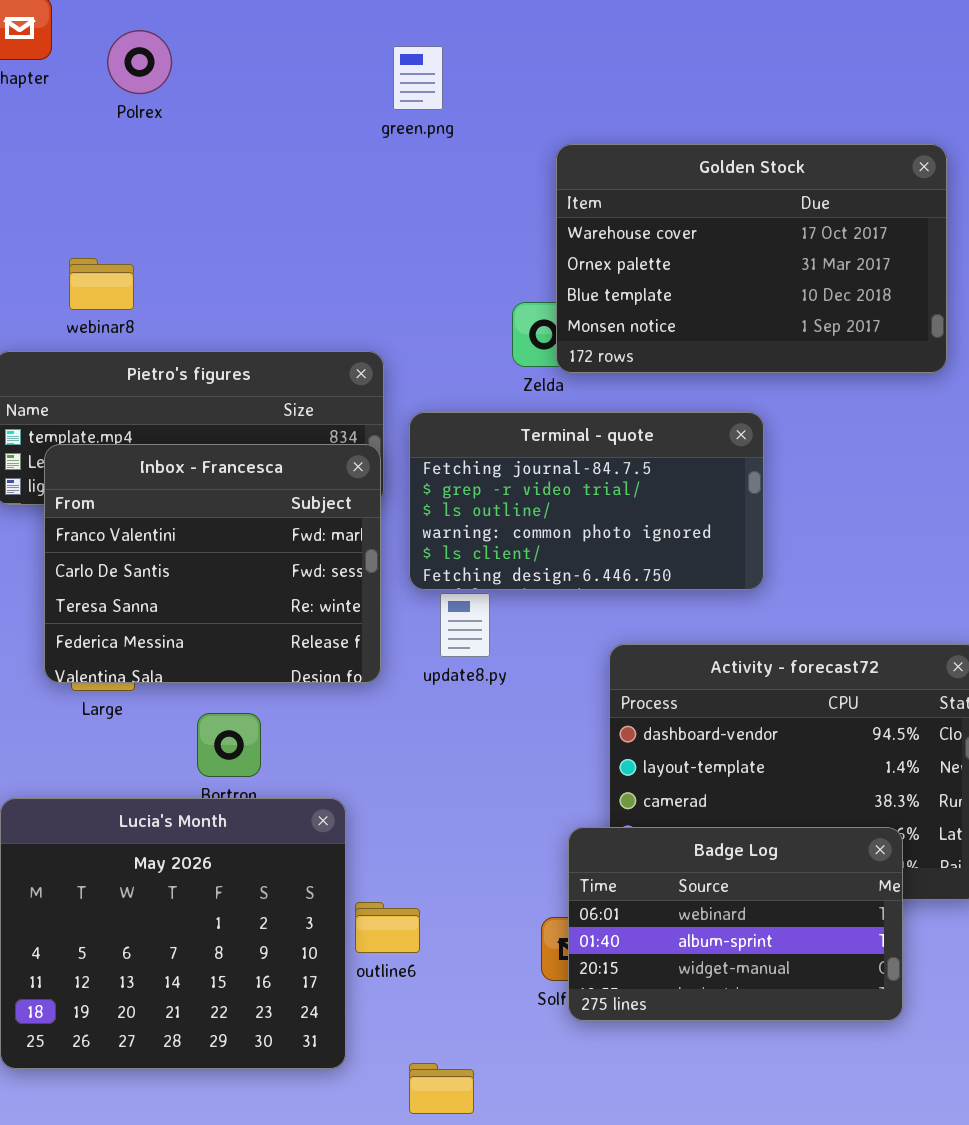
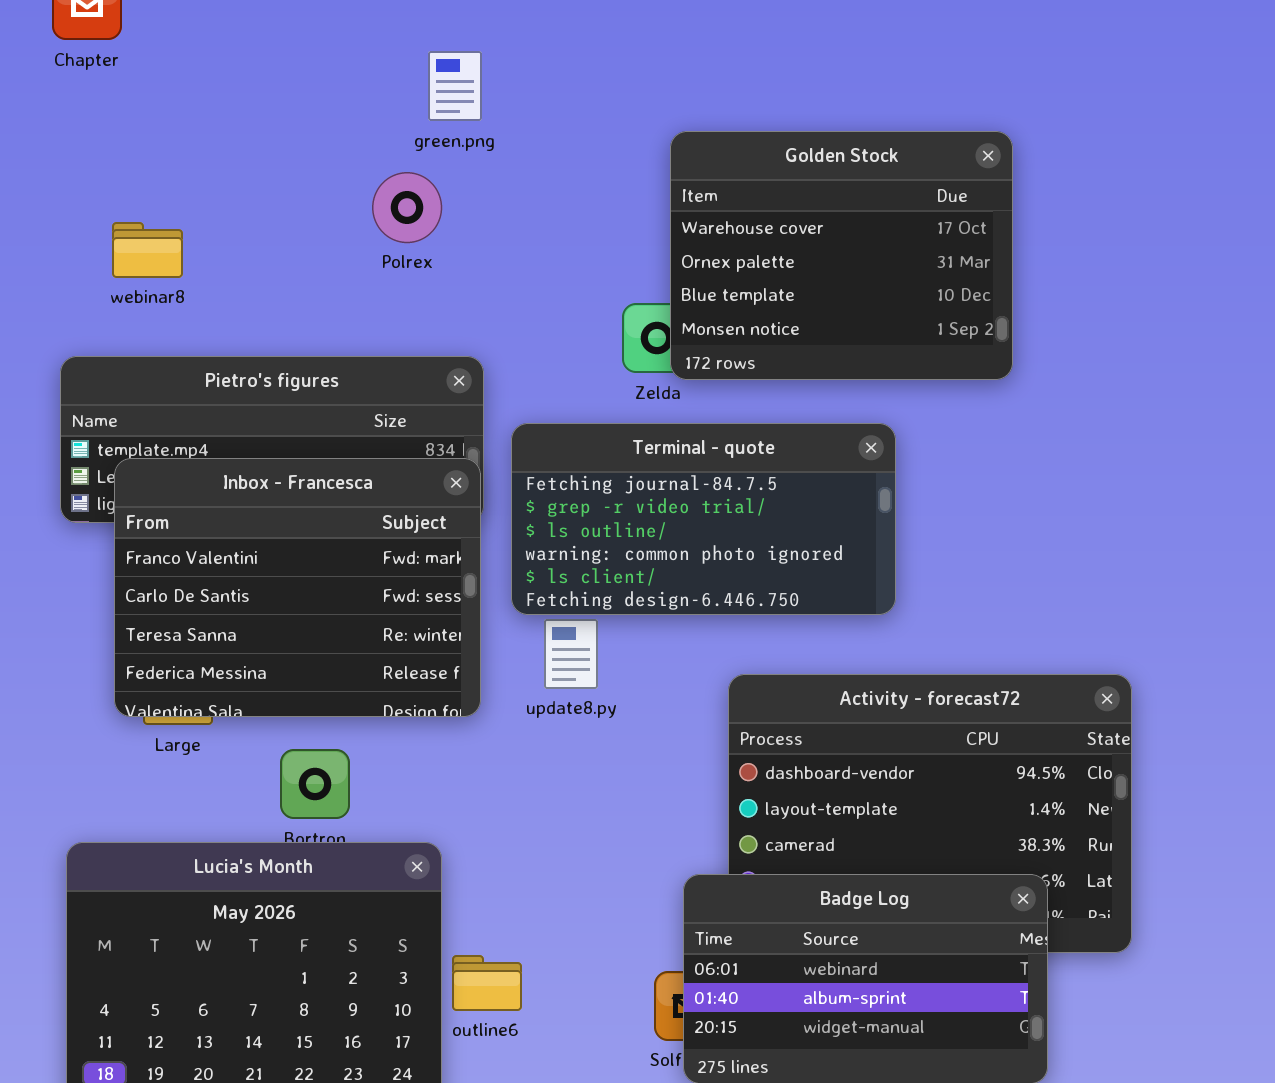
Polrex: [107,30,172,94] -> [372,172,442,243], moved
green.png: [393,46,443,110] -> [428,51,482,121], moved
Golden Stock: [556,144,947,373] -> [670,131,1013,380], resized
webinar8: [69,258,134,310] -> [112,222,183,278], moved

